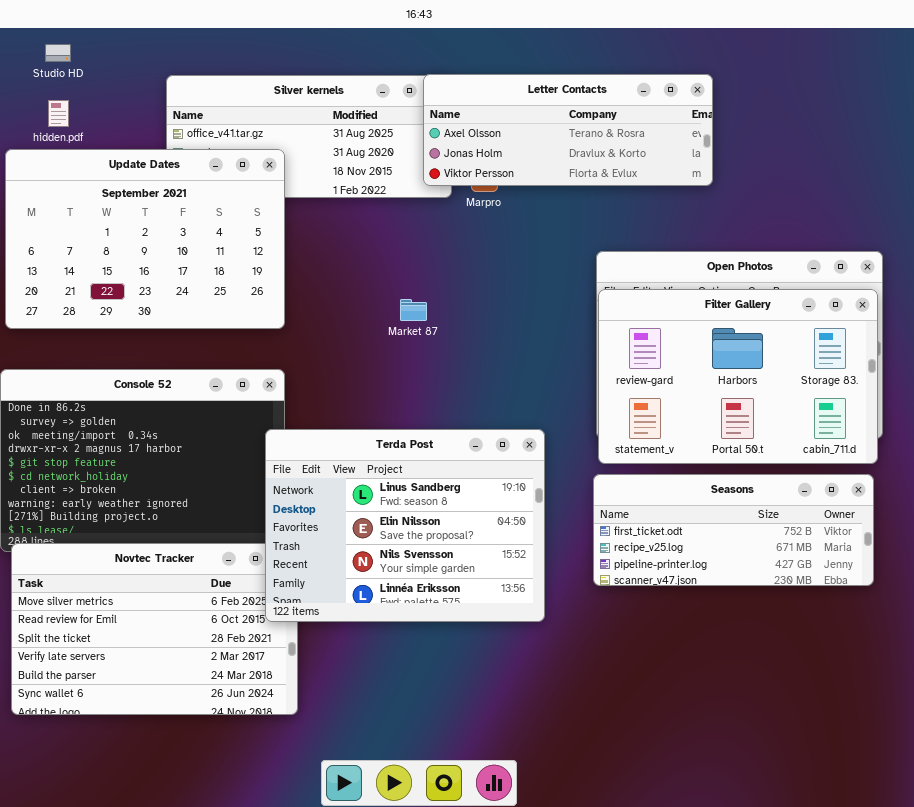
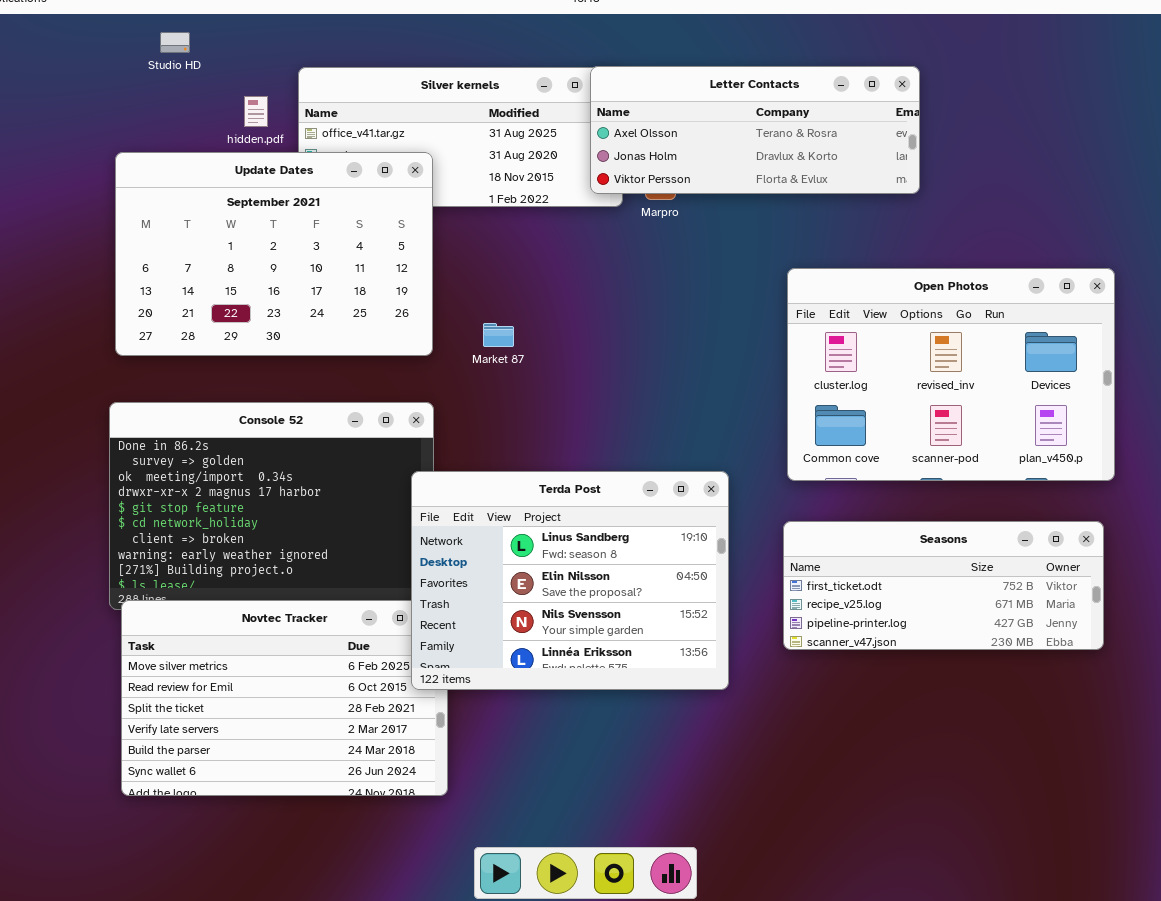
hidden.pdf: [48,100,69,127] -> [244,96,268,127], moved
Filter Gallery: [598,289,878,464] -> none, closed
Market 87: [400,299,427,321] -> [483,323,514,347], moved

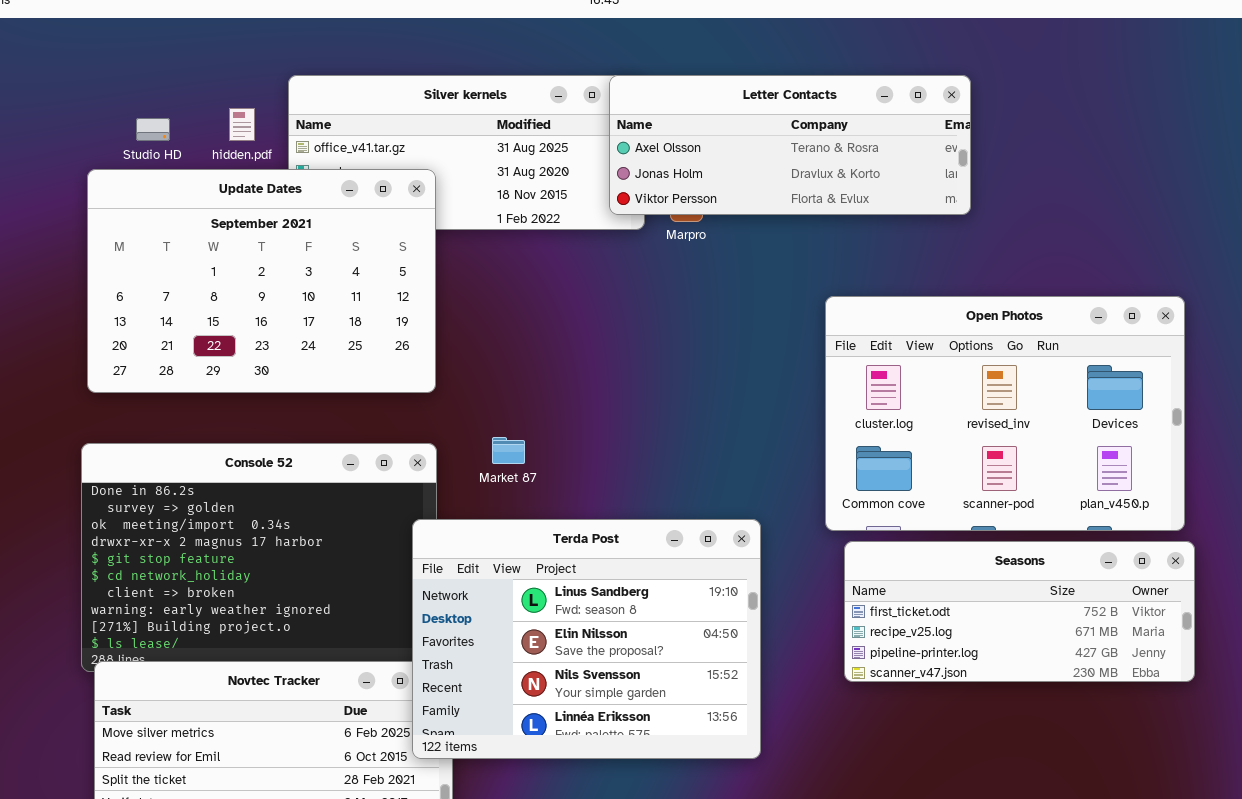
Studio HD: [160,32,190,53] -> [136,118,170,141], moved
Market 87: [483,323,514,347] -> [492,437,525,464], moved
Seasons: [783,521,1104,650] -> [844,541,1195,682], moved

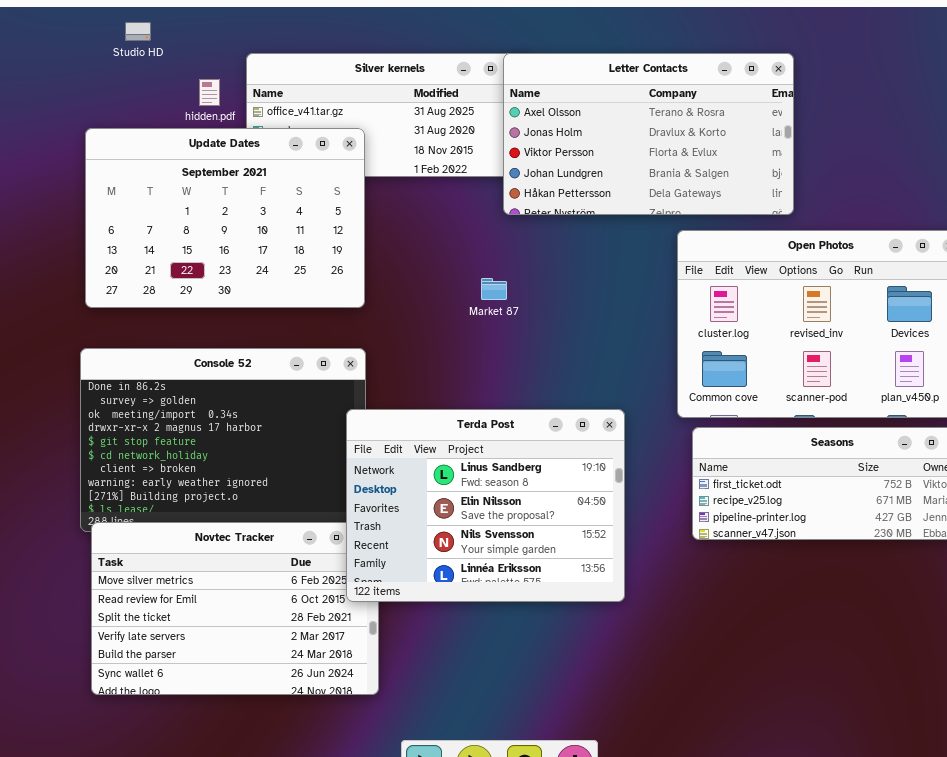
Letter Contacts: [609,75,971,215] -> [503,53,794,215], resized
Studio HD: [136,118,170,141] -> [125,22,151,41], moved
Market 87: [492,437,525,464] -> [481,278,507,300], moved

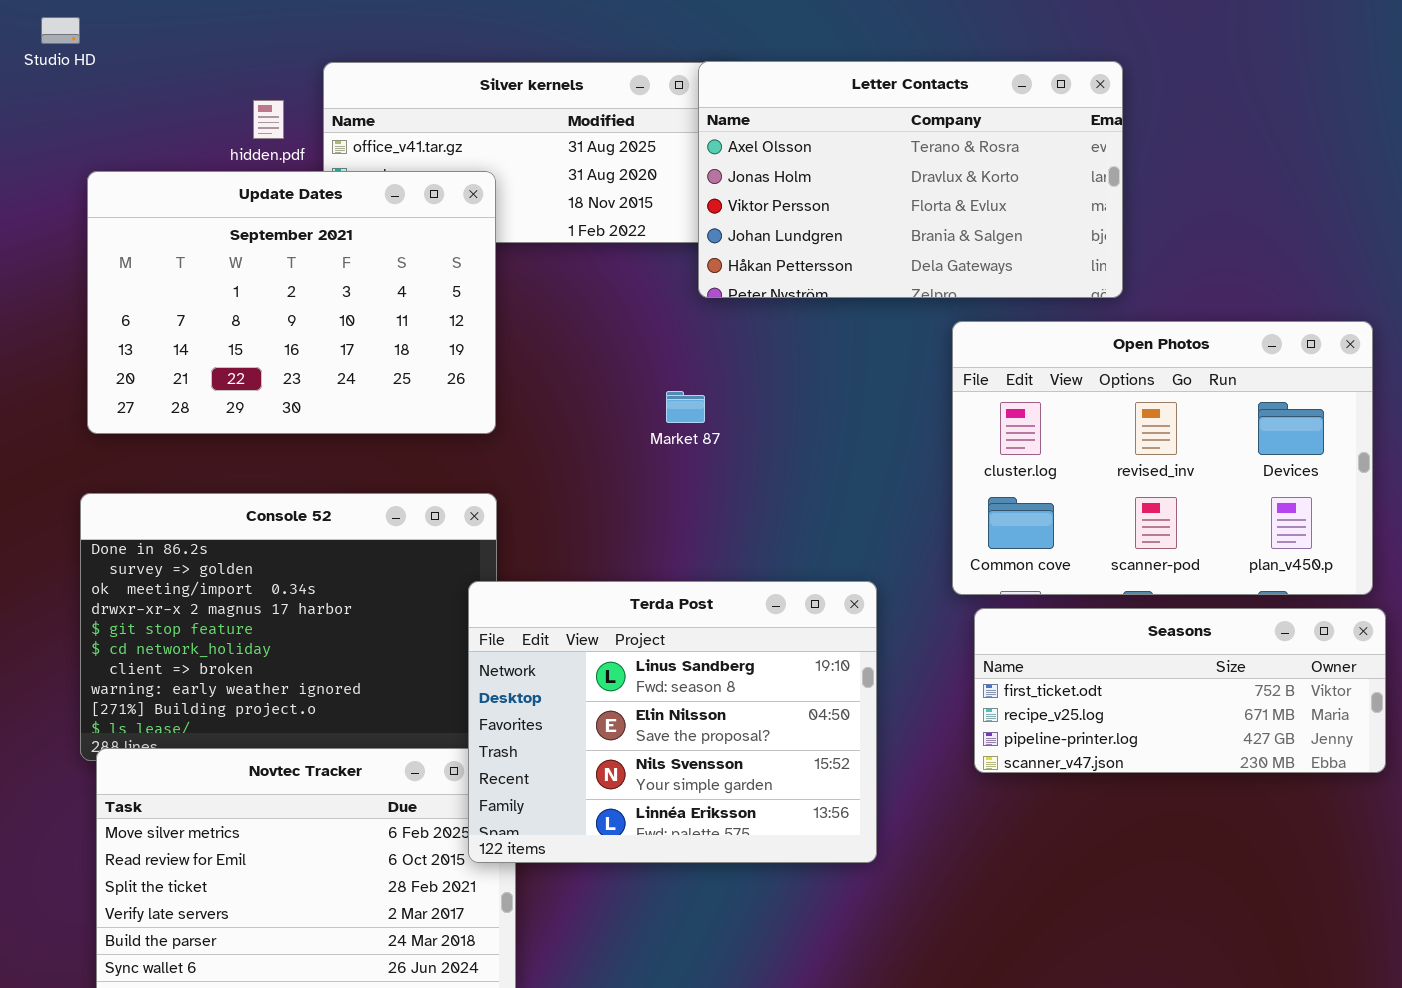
Studio HD: [125,22,151,41] -> [41,17,80,44], moved

